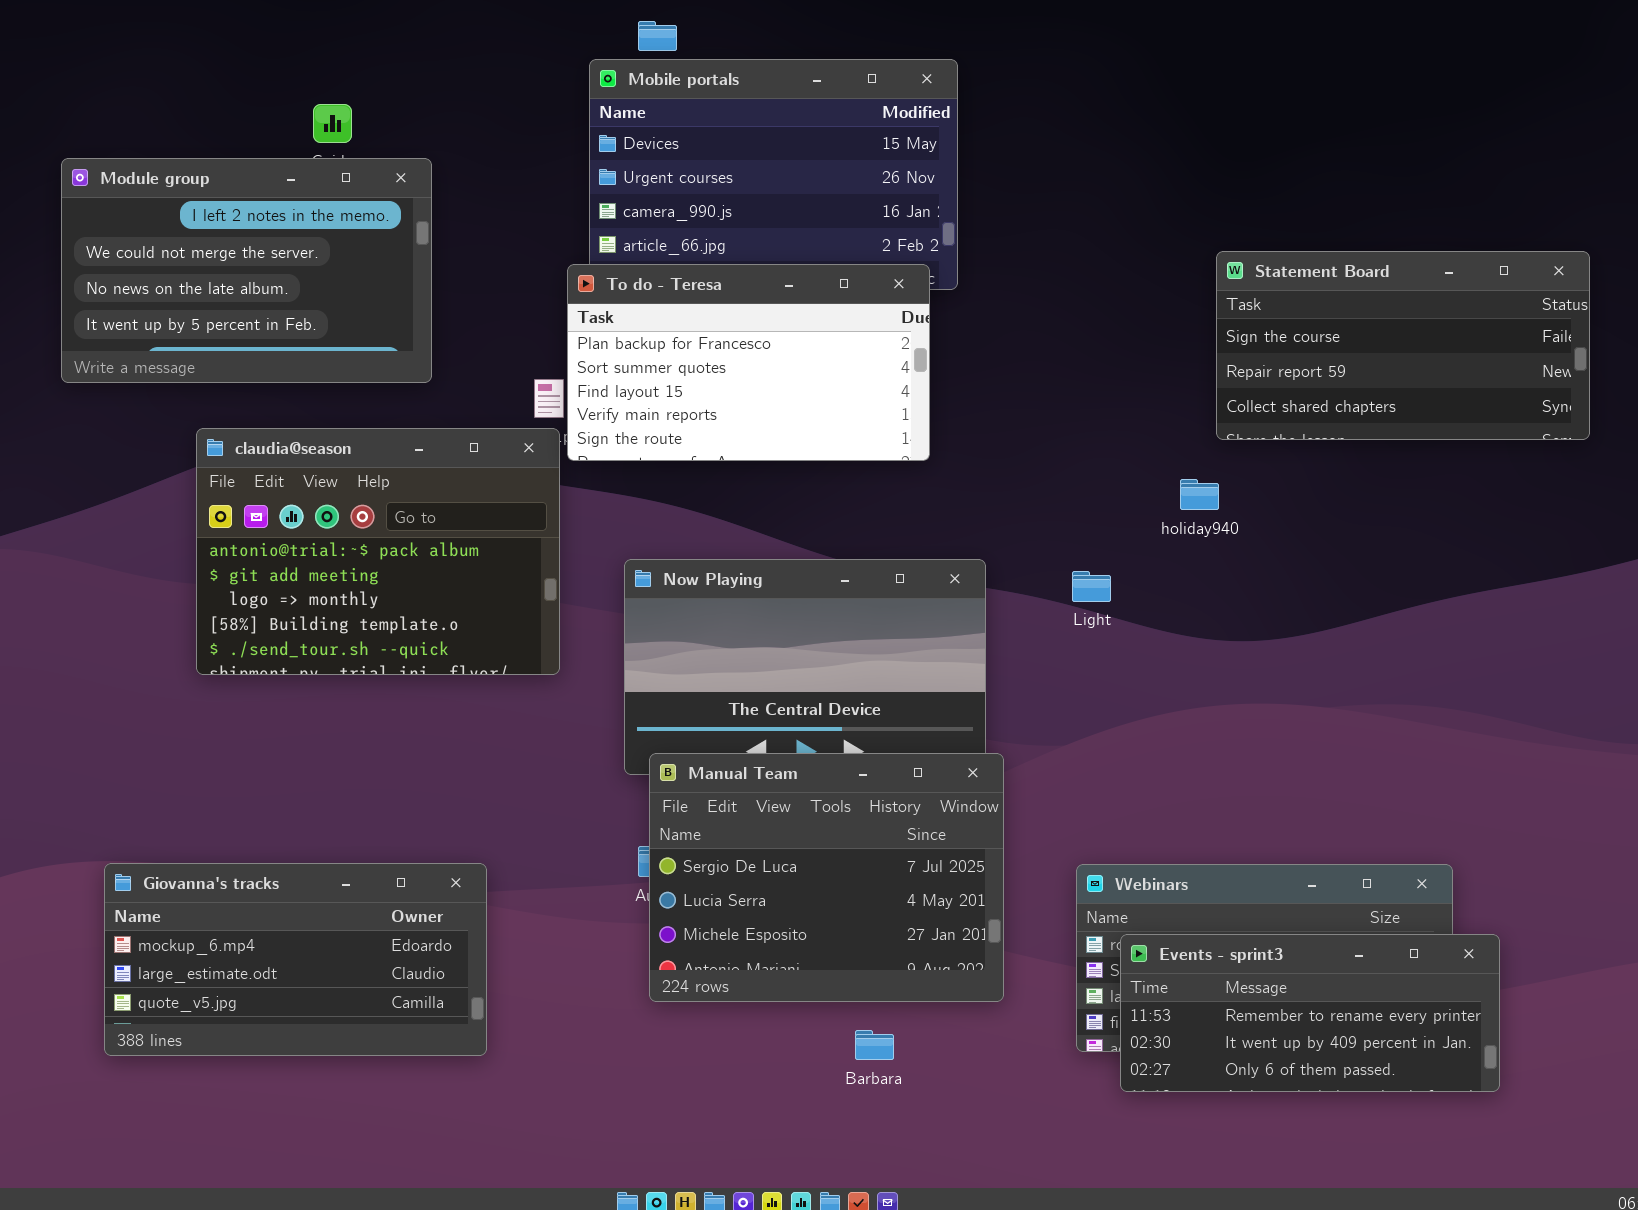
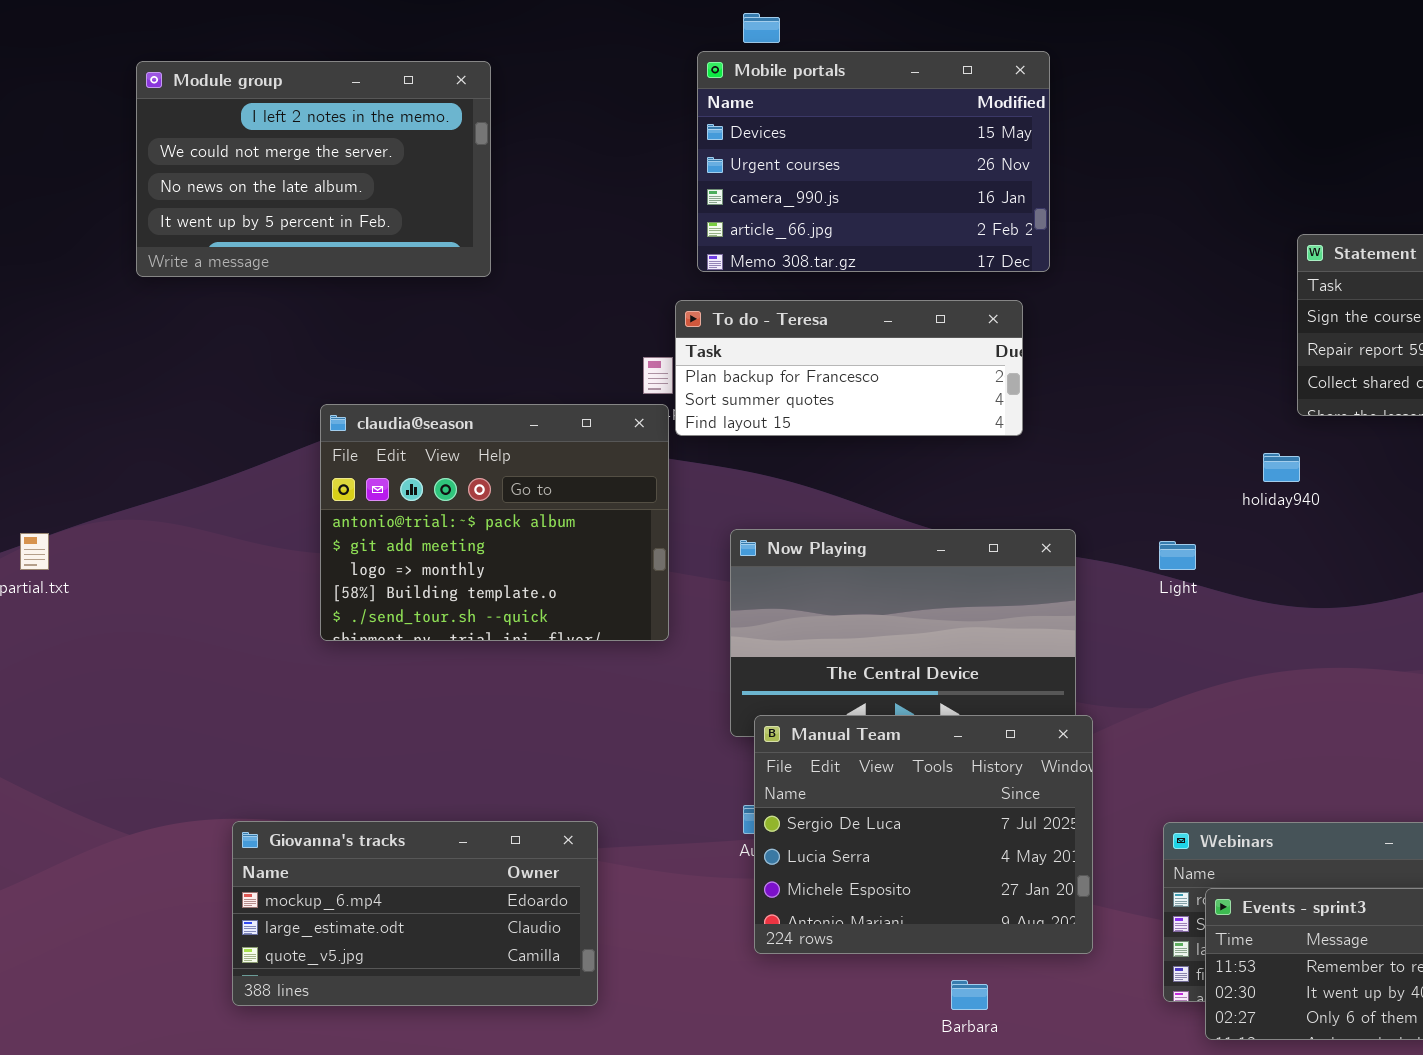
Module group: [61,158,432,383] -> [136,61,491,277], moved
To do - Teresa: [567,264,930,461] -> [675,300,1023,436], resized

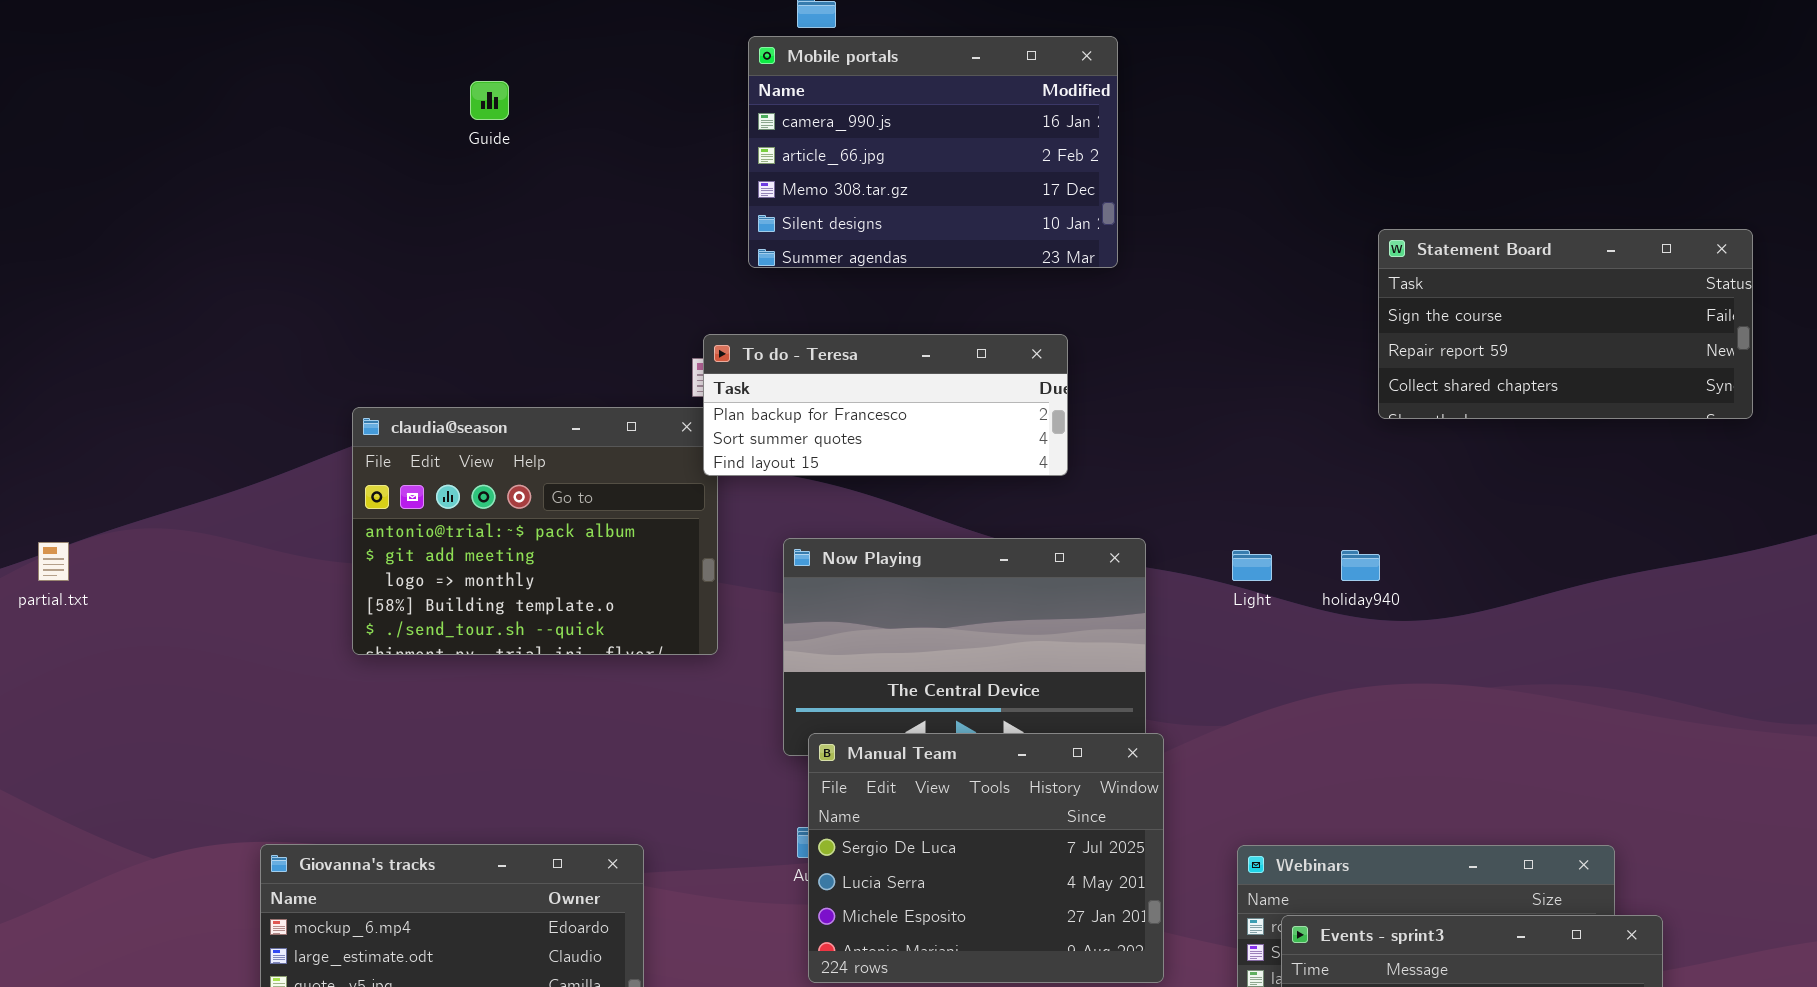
Mobile portals: [697,51,1050,272] -> [748,36,1118,268], scrolled down 2 rows
Module group: [136,61,491,277] -> none, closed
To do - Teresa: [675,300,1023,436] -> [703,334,1068,476], moved
holiday940: [1263,453,1300,482] -> [1341,550,1380,581], moved

